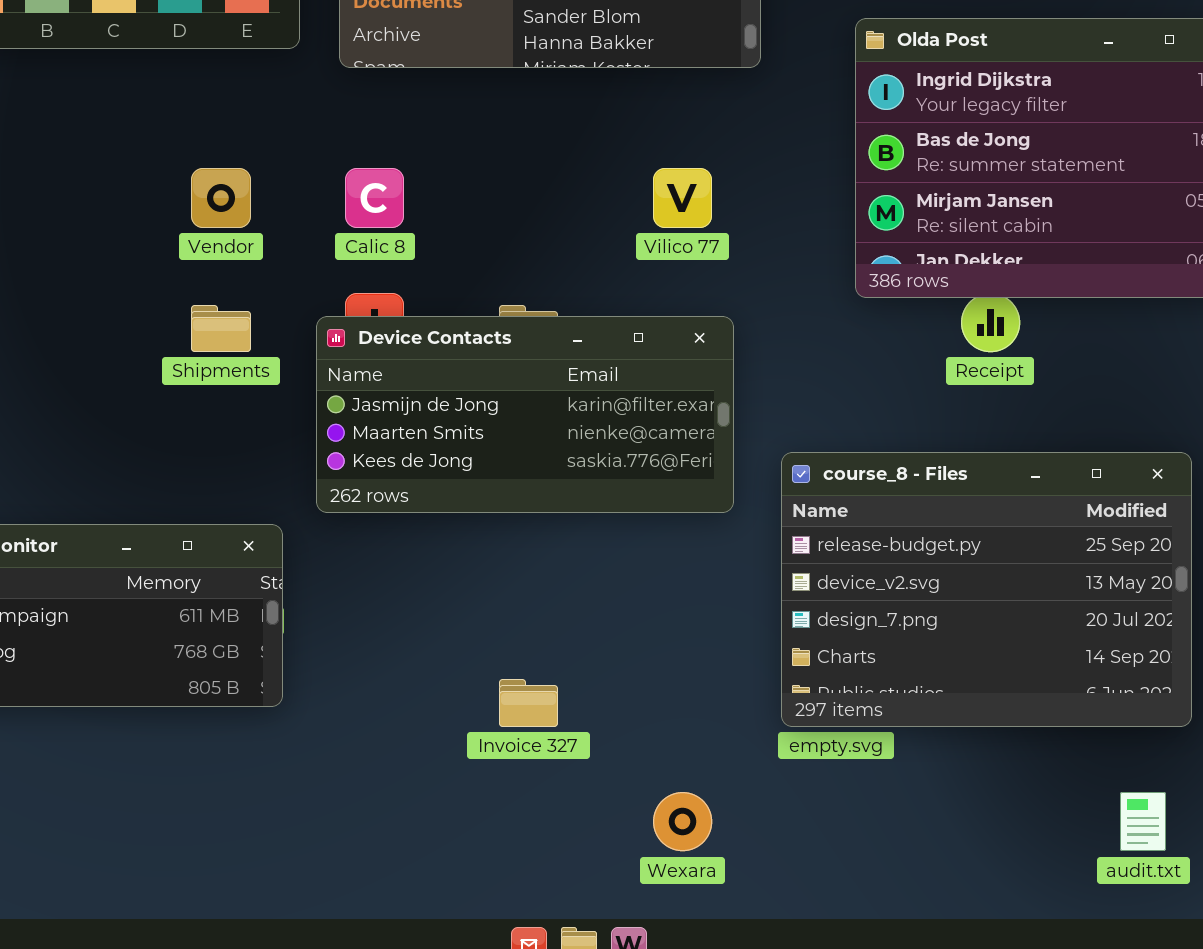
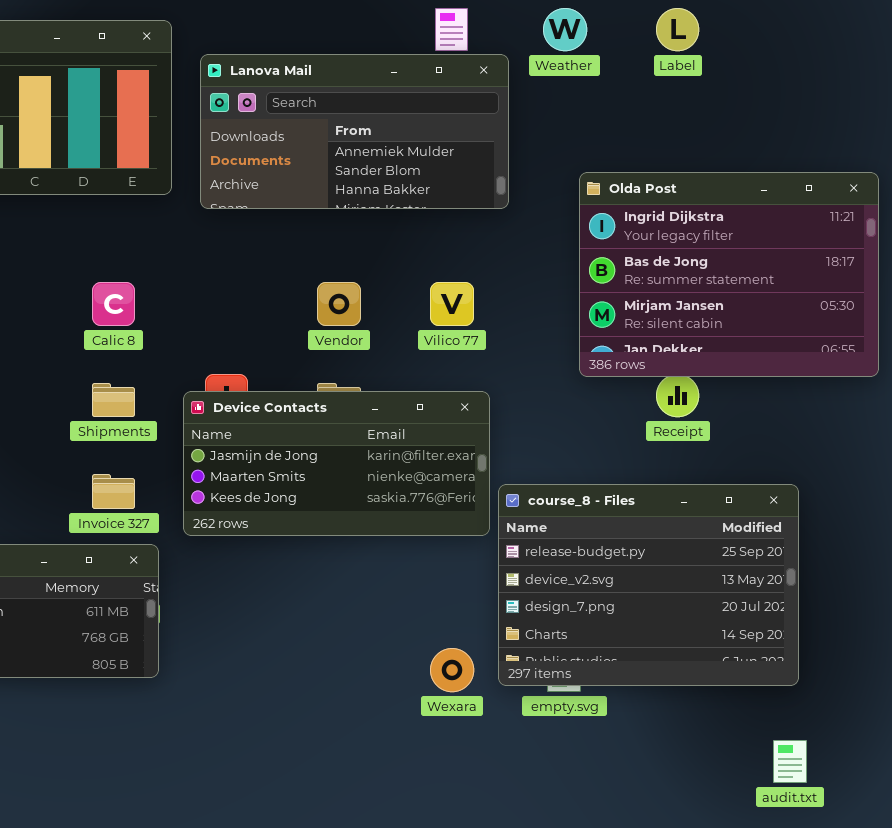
Vendor: [191,168,251,228] -> [317,282,361,326], moved
Calic 8: [345,168,404,228] -> [92,282,135,326], moved
course_8 - Files: [781,452,1192,727] -> [498,484,799,686], moved
Invoice 327: [499,679,558,727] -> [92,474,135,509], moved
Wexara: [653,792,712,851] -> [430,648,474,692], moved

